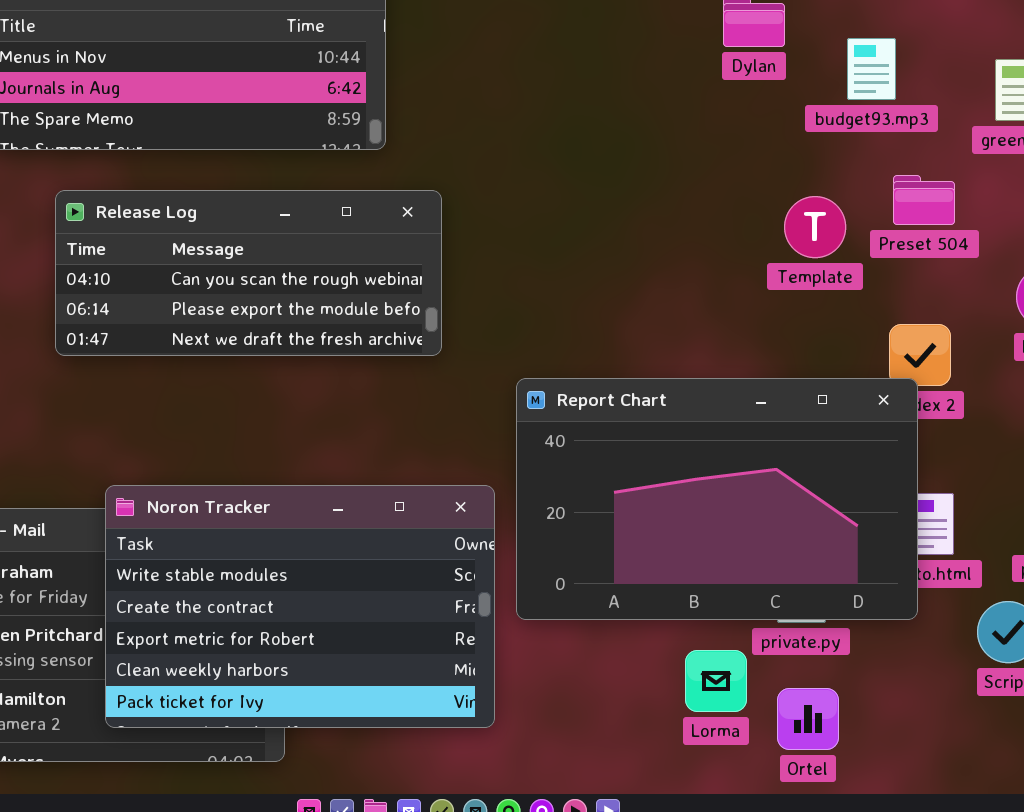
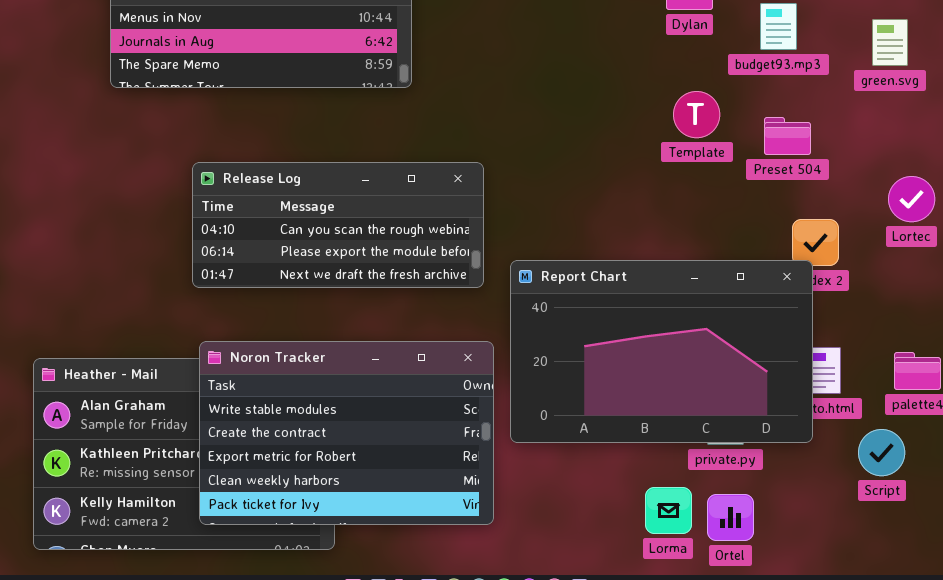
Preset 504: [893,175,955,225] -> [764,117,811,155], moved
Release Log: [55,190,442,356] -> [192,162,484,288], moved
Template: [784,196,846,258] -> [673,91,720,138], moved
Lorma: [685,650,747,712] -> [645,487,692,534], moved

